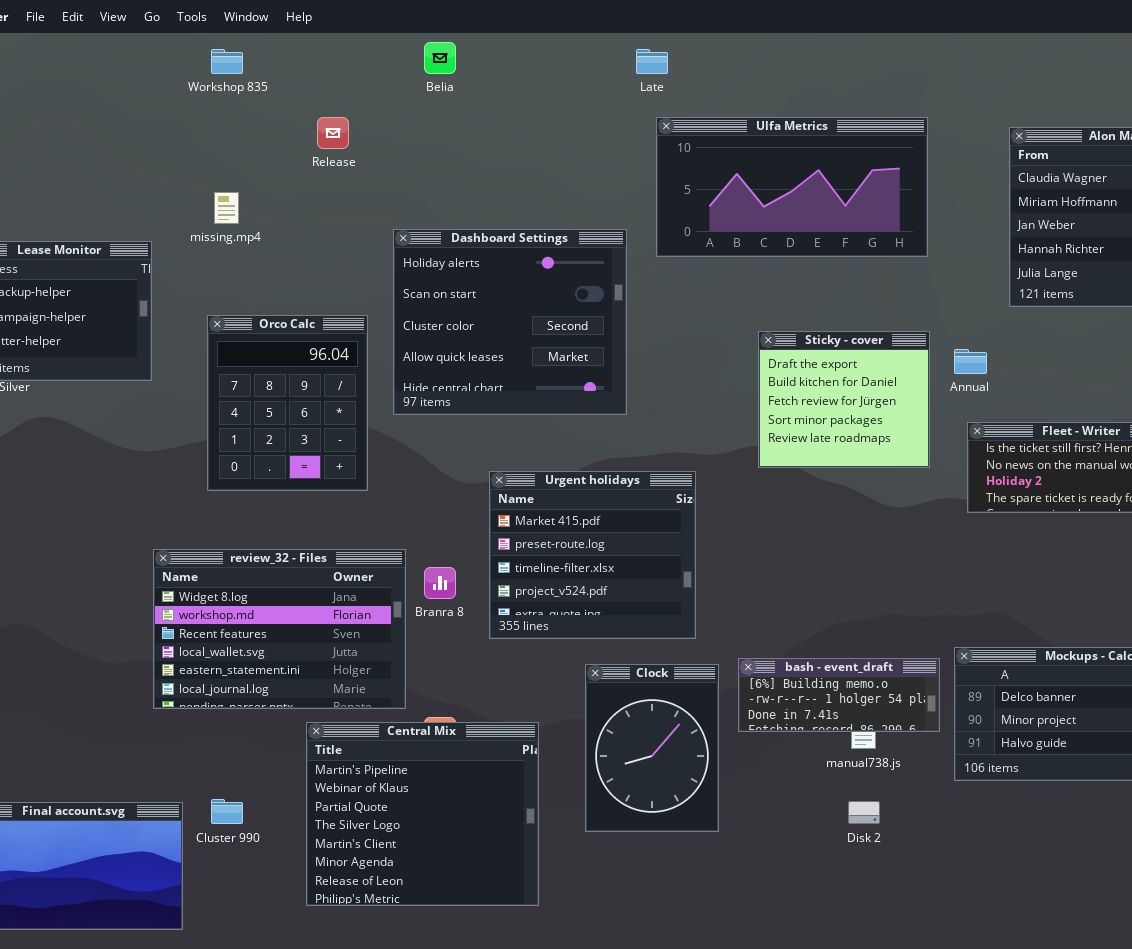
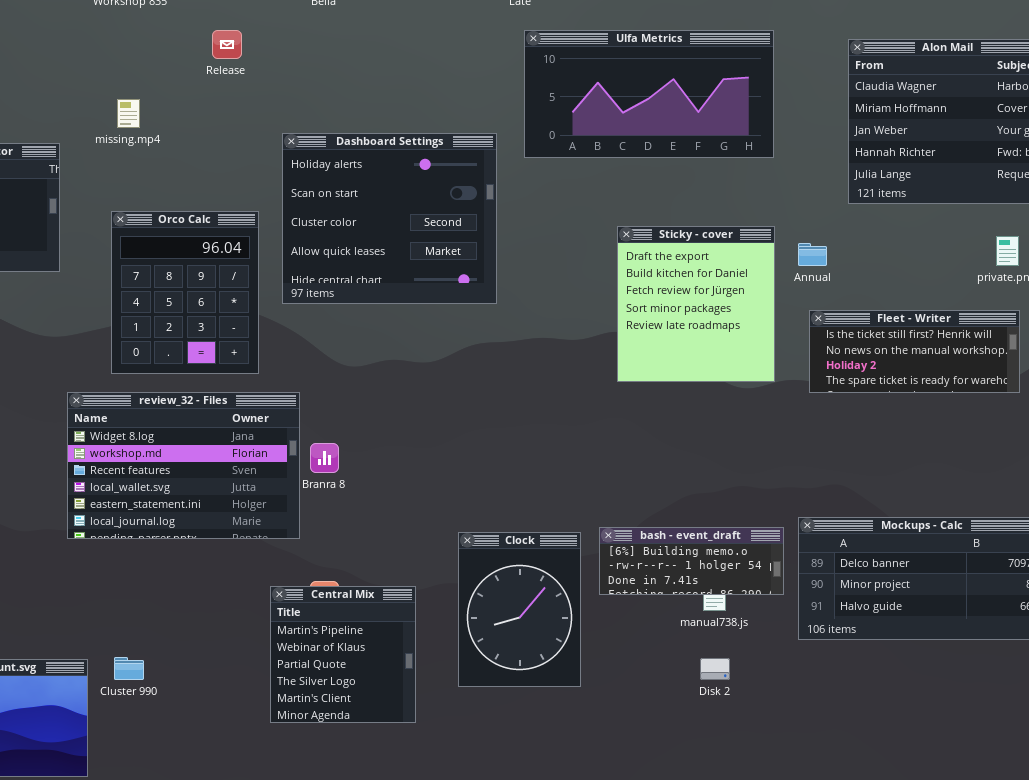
Sticky - cover: [758,331,930,468] -> [617,226,775,382], resized
Urgent holidays: [489,471,696,639] -> none, closed
review_32 - Files: [153,549,406,709] -> [67,392,300,539], moved
Central Mix: [306,722,539,906] -> [270,586,416,723], resized

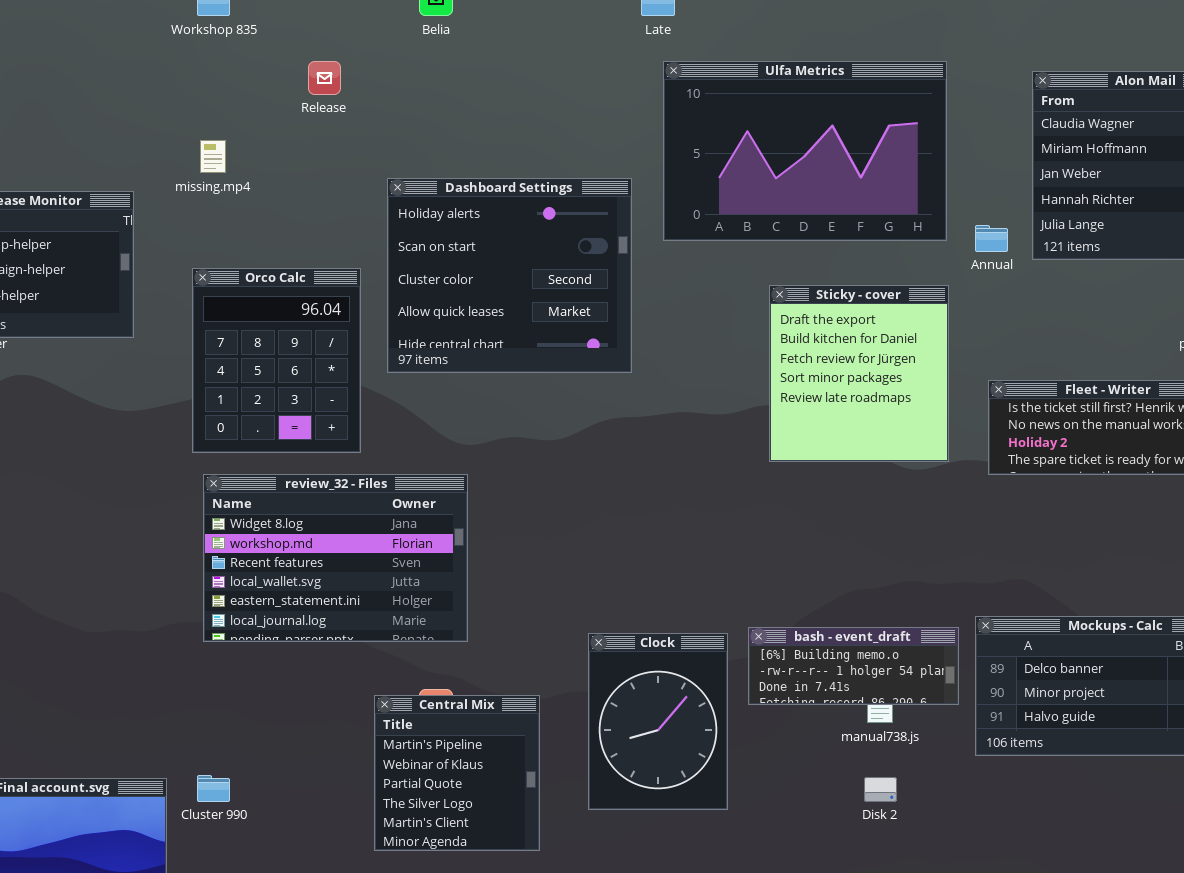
Ulfa Metrics: [524,30,774,158] -> [663,61,947,241], resized
Annual: [798,243,827,266] -> [975,225,1008,252], moved
review_32 - Files: [67,392,300,539] -> [203,474,468,642], moved

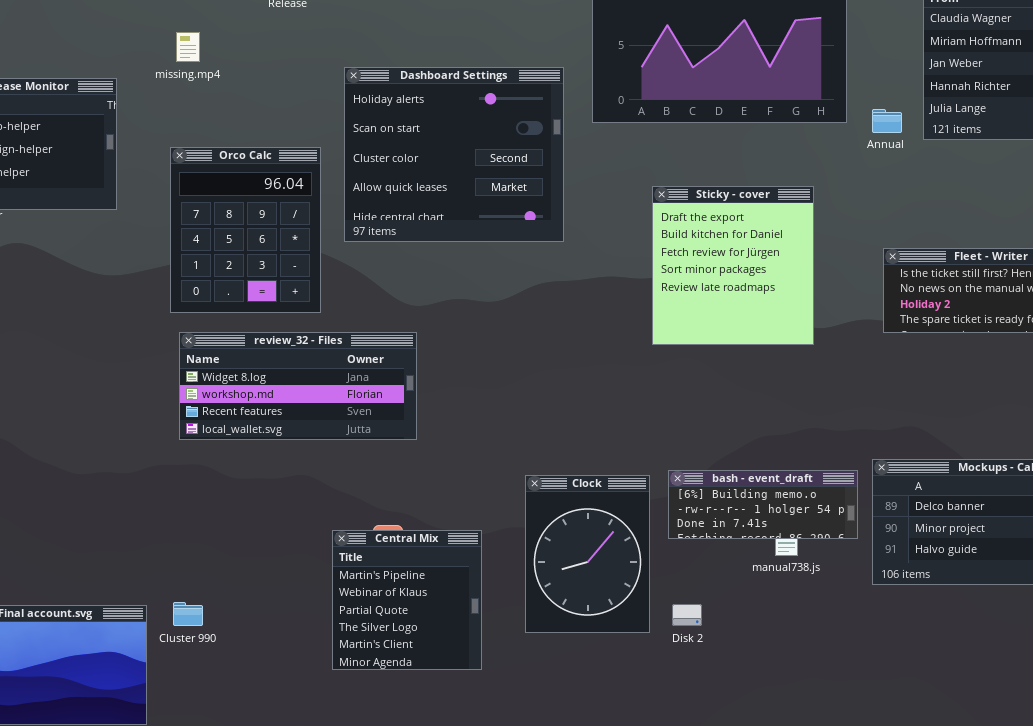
Sticky - cover: [769,285,949,462] -> [652,186,814,345], moved
review_32 - Files: [203,474,468,642] -> [179,332,417,440], resized
Disk 2: [864,777,897,802] -> [672,604,702,626], moved

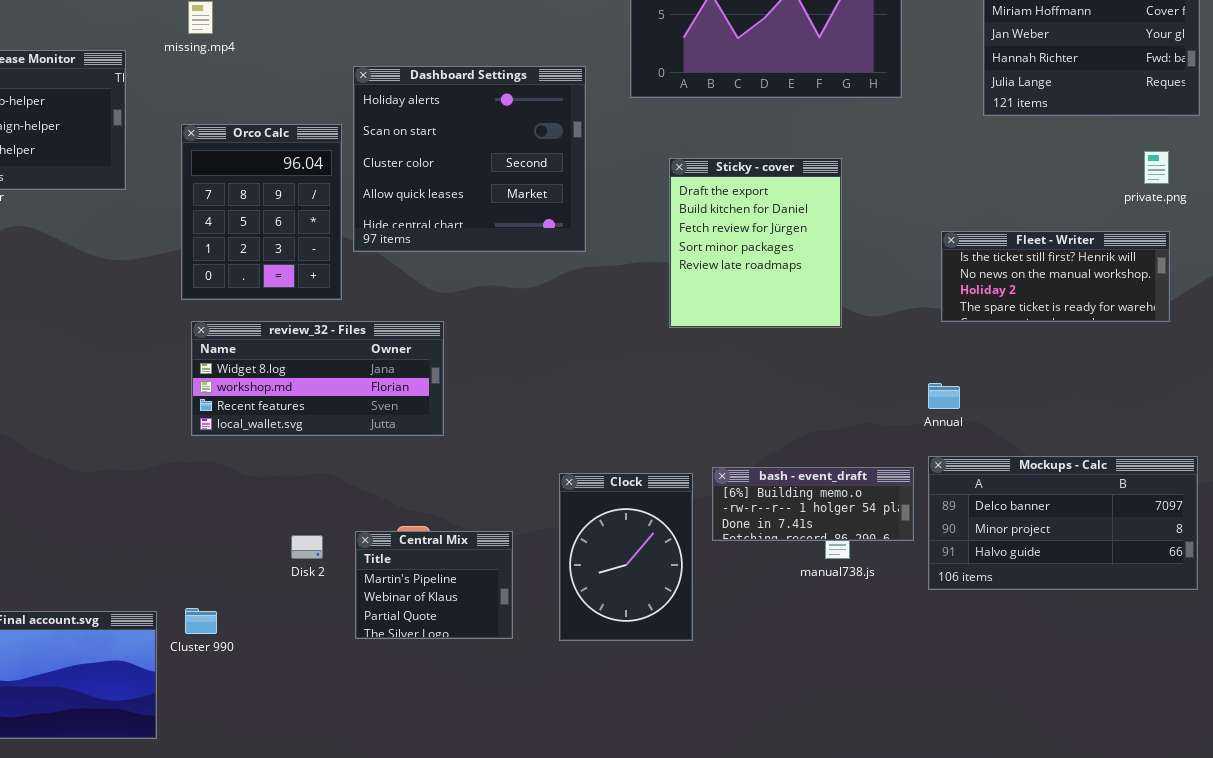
Dashboard Settings: [344,67,564,242] -> [353,66,586,252], moved
Annual: [872,109,902,133] -> [928,383,960,409], moved
Sticky - cover: [652,186,814,345] -> [669,158,842,328], moved
Central Mix: [332,530,482,670] -> [355,531,513,639], resized
Disk 2: [672,604,702,626] -> [291,535,323,559], moved

